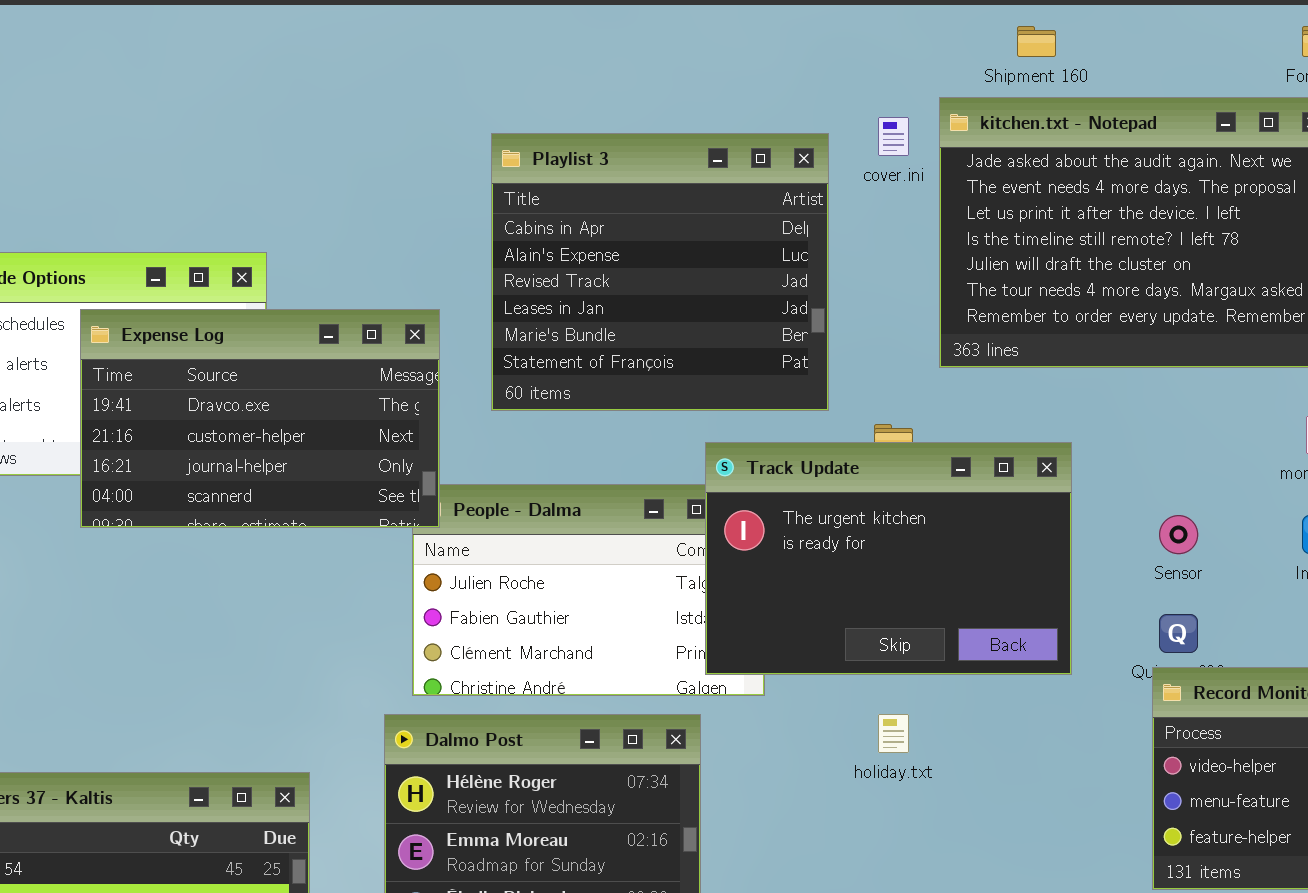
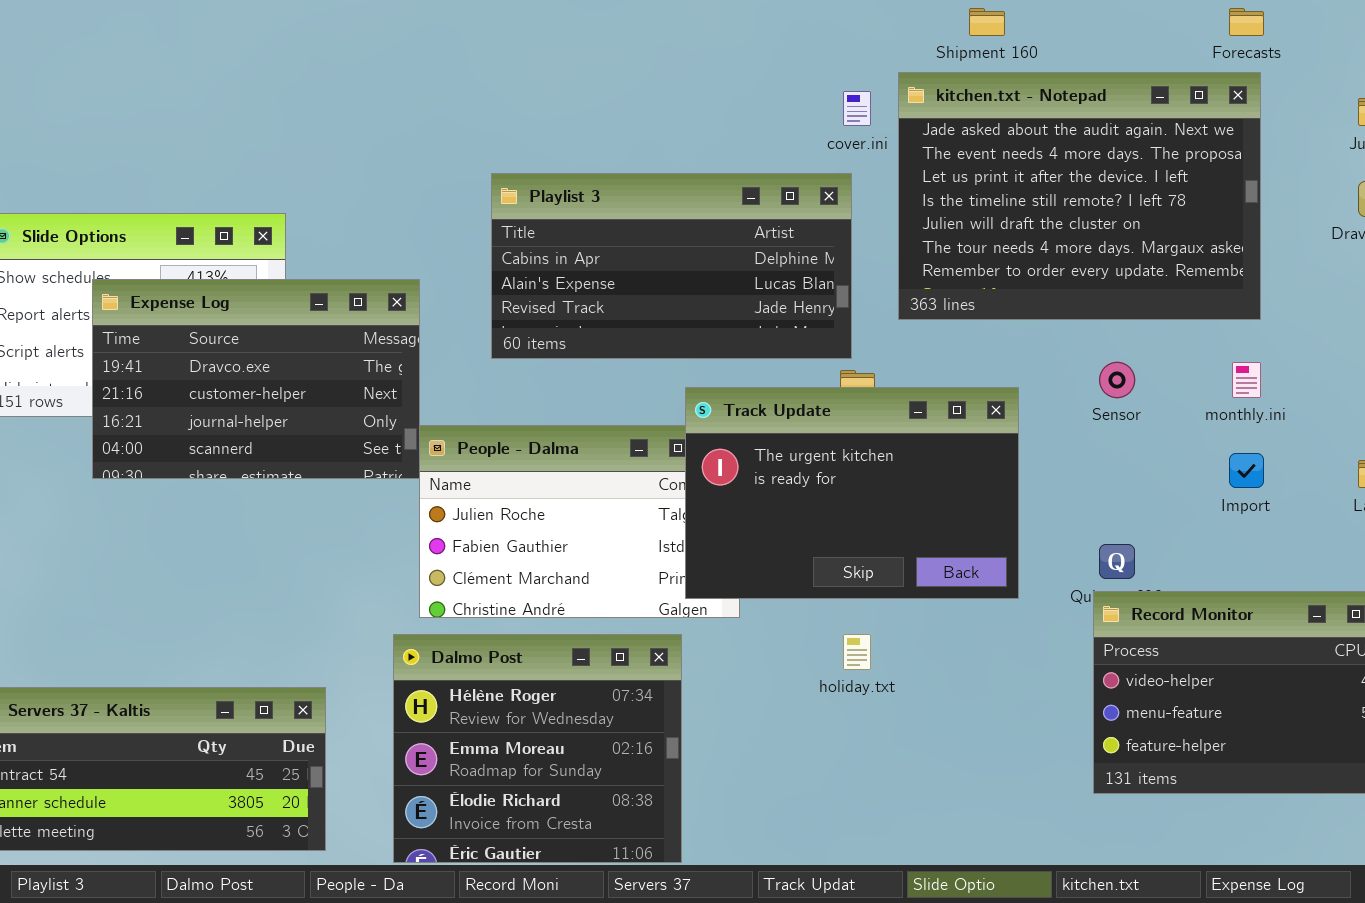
Playlist 3: [491,133,829,411] -> [491,173,852,359], resized
Expense Log: [80,309,440,528] -> [92,279,420,479], moved
Sensor: [1159,515,1198,554] -> [1099,362,1135,398], moved

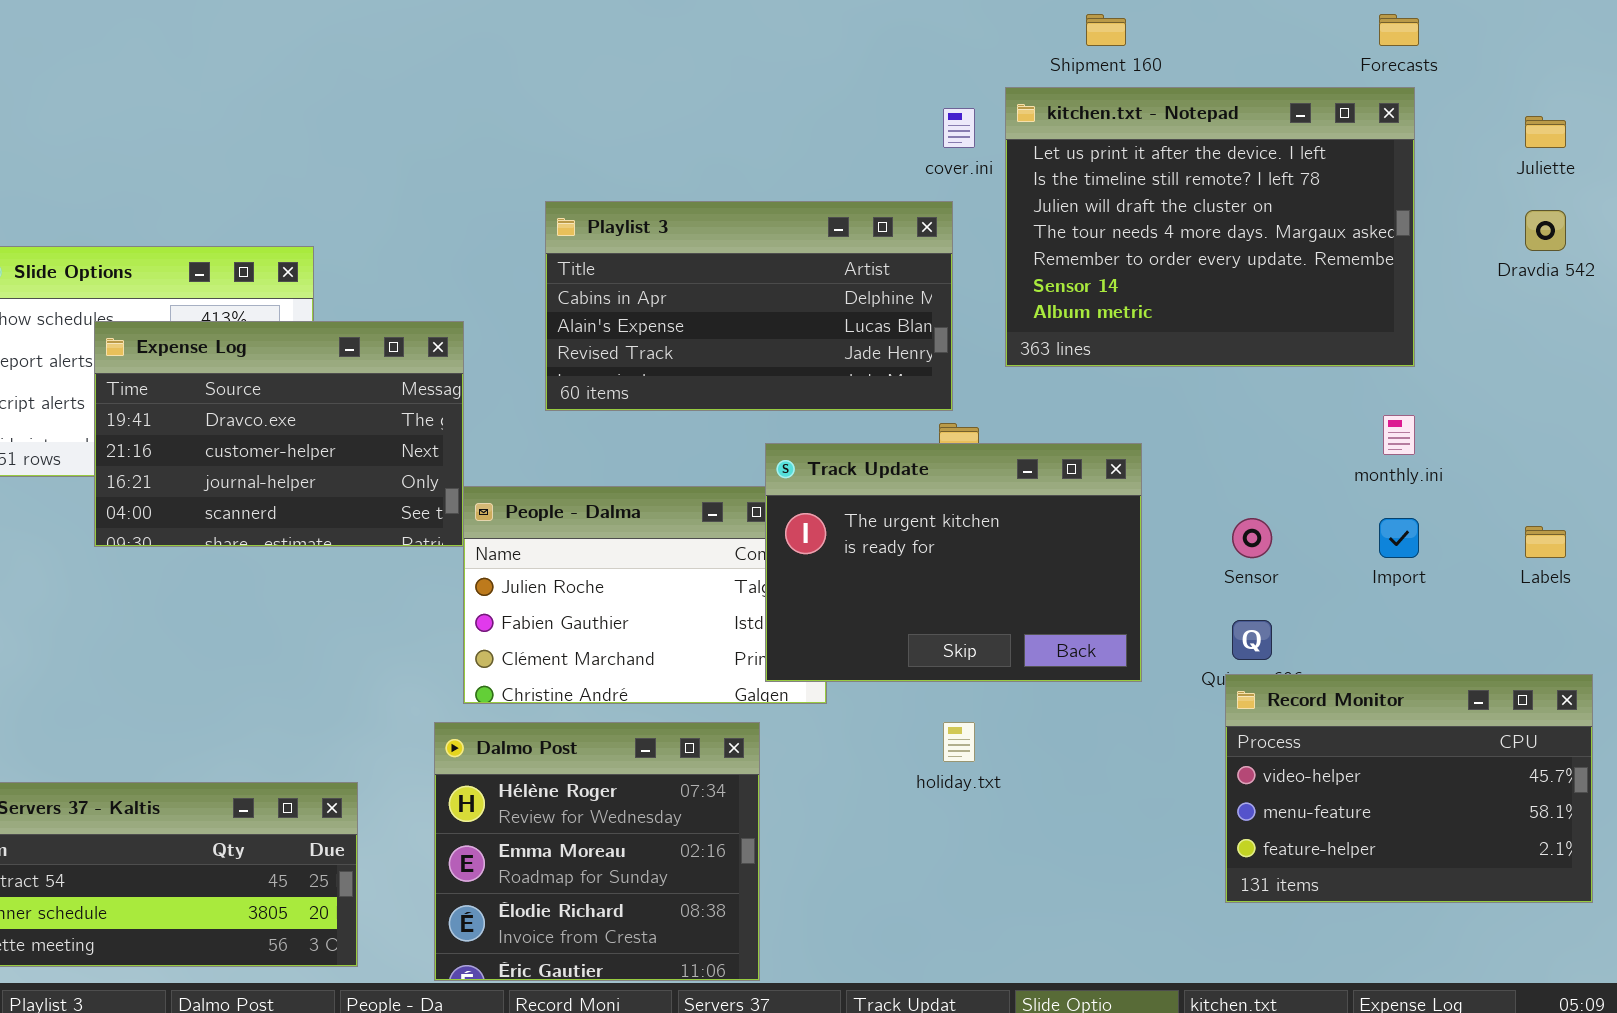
kitchen.txt - Notepad: [898,72,1261,320] -> [1005,87,1415,367], scrolled down 2 rows
Sensor: [1099,362,1135,398] -> [1232,518,1272,558], moved

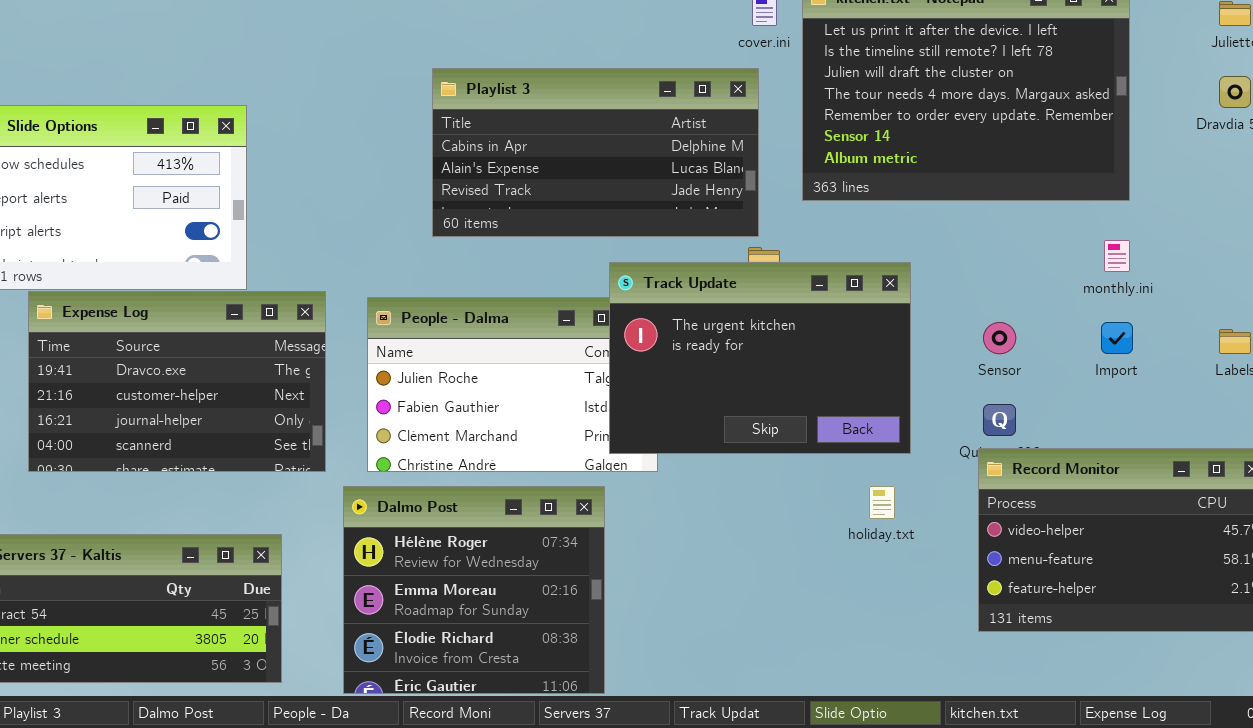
Expense Log: [94,321,464,547] -> [28,291,326,472], moved
holiday.txt: [943,722,975,762] -> [869,486,895,519], moved

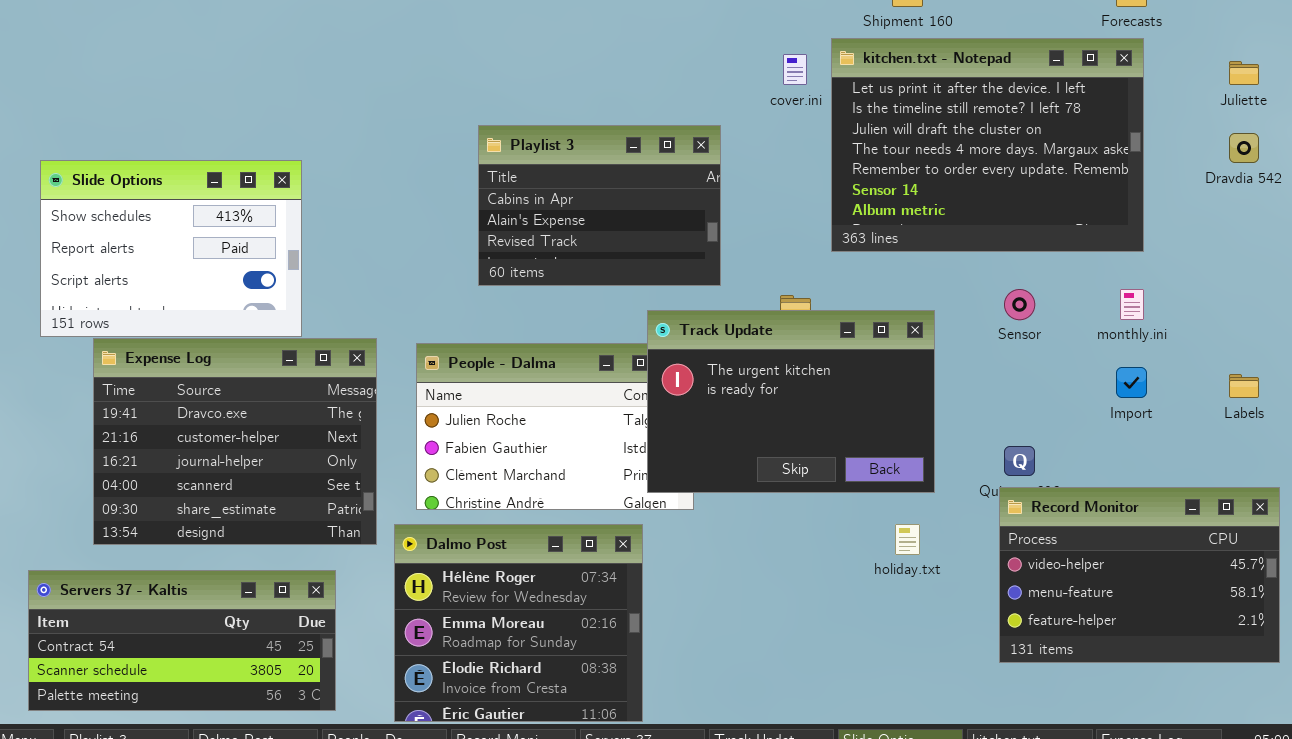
Playlist 3: [432,68,759,237] -> [478,125,721,286], resized
Expense Log: [28,291,326,472] -> [93,338,377,545], resized
Sensor: [983,322,1016,354] -> [1004,289,1035,320], moved

